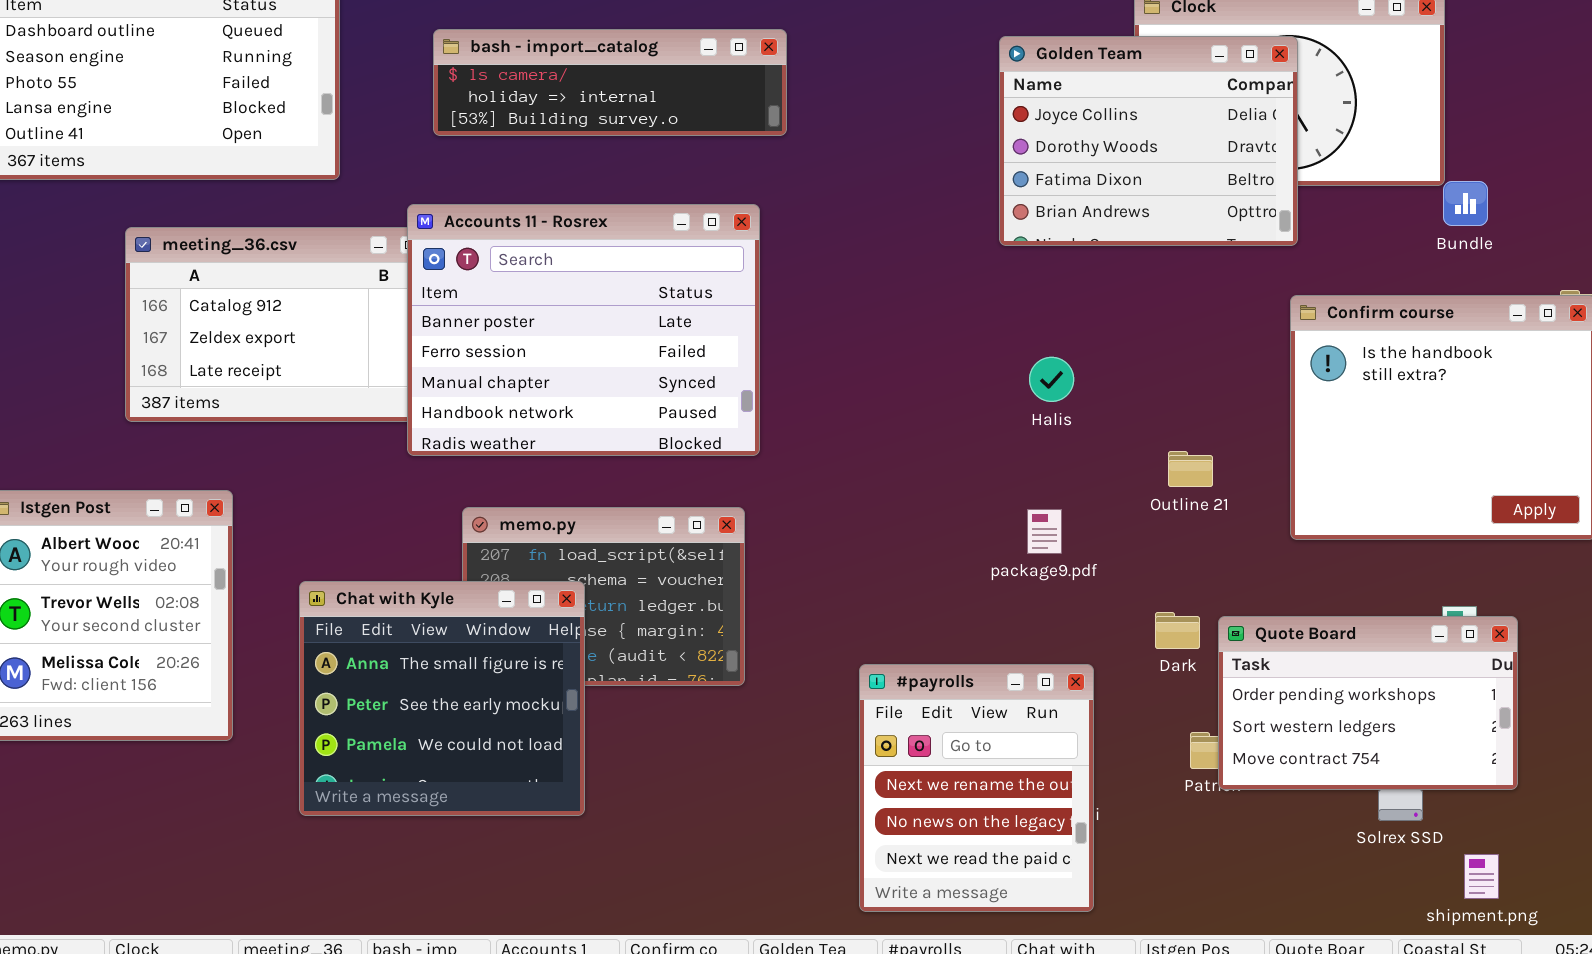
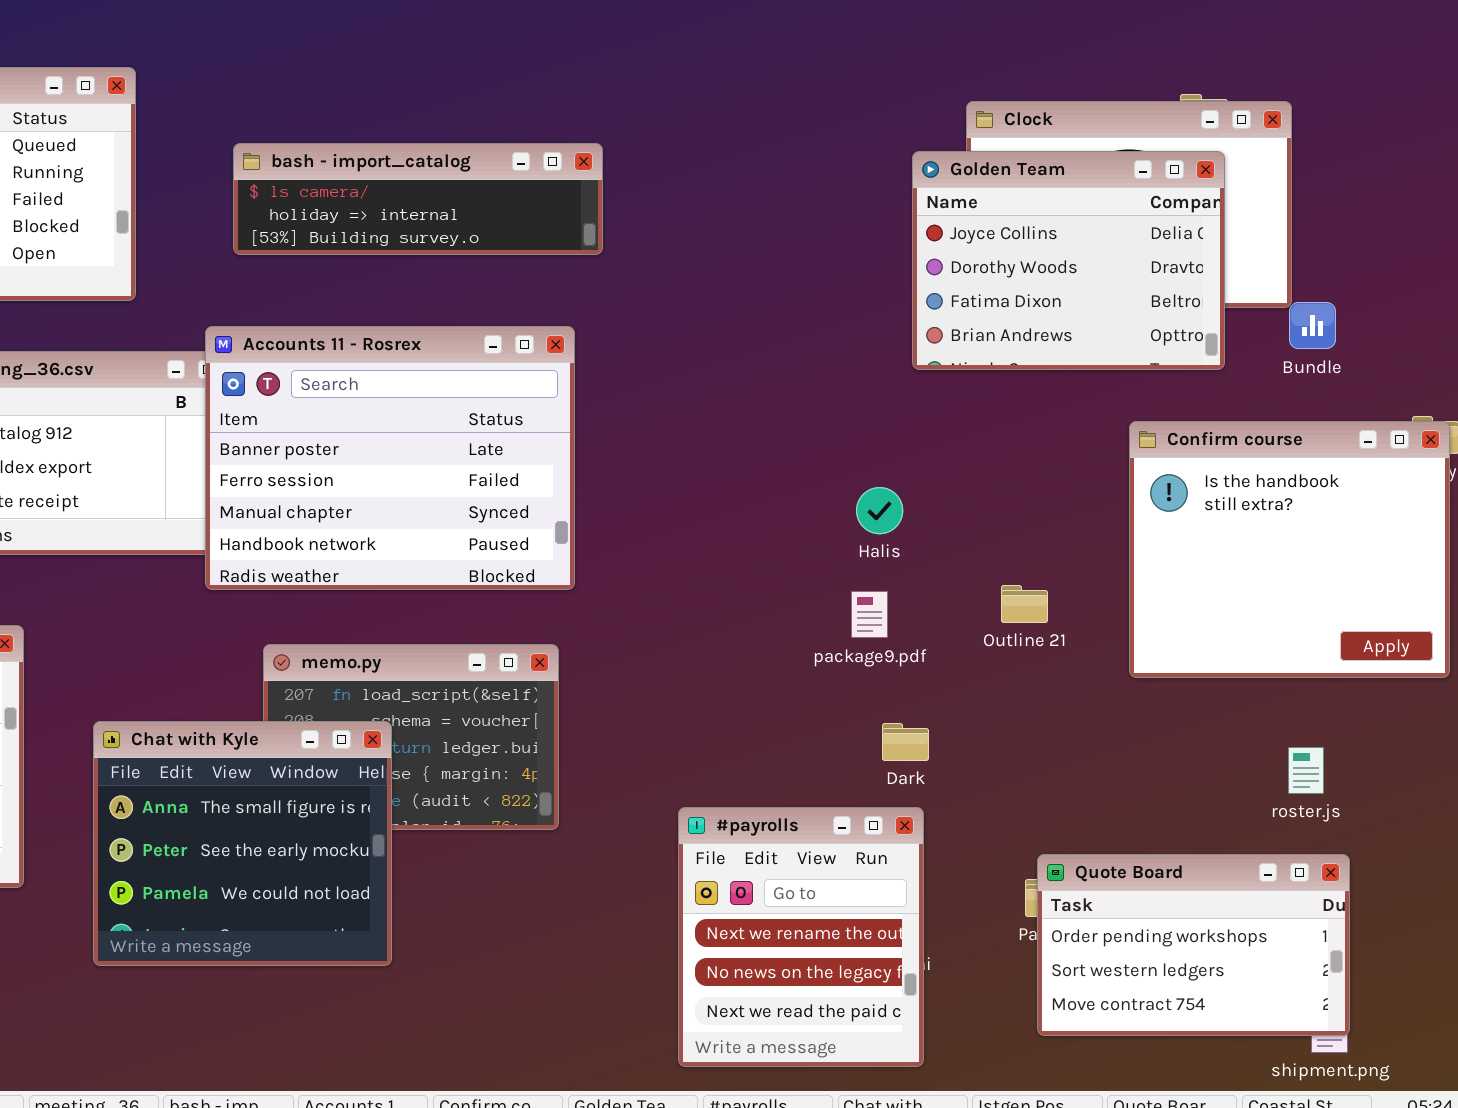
Golden Team: [999,36,1298,246] -> [912,151,1225,370], moved
package9.pdf: [1027,509,1062,554] -> [851,591,888,638], moved
Dark: [1155,612,1200,649] -> [882,723,929,761], moved
Quote Board: [1218,616,1518,790] -> [1037,854,1350,1036], moved

